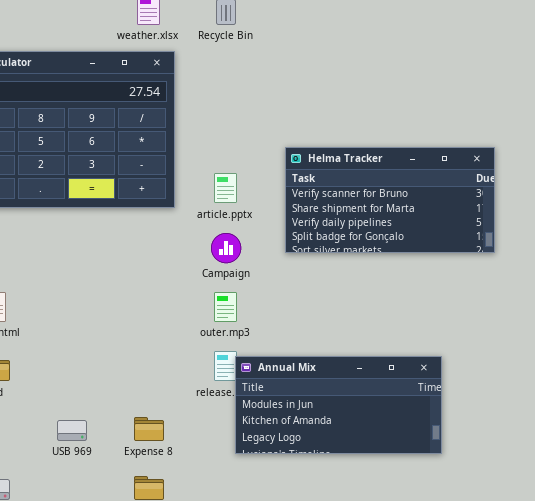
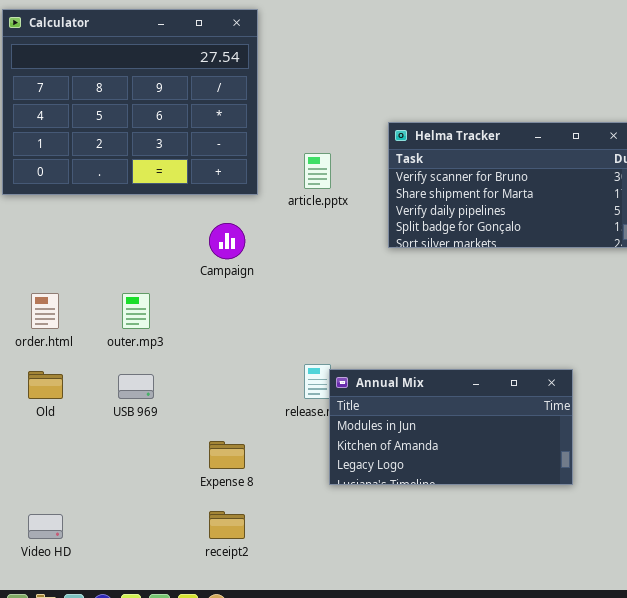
Campaign: [211,233,241,263] -> [209,223,245,259], moved
outer.mp3: [214,292,237,322] -> [122,293,150,329], moved
USB 969: [57,420,87,441] -> [118,374,154,399], moved

